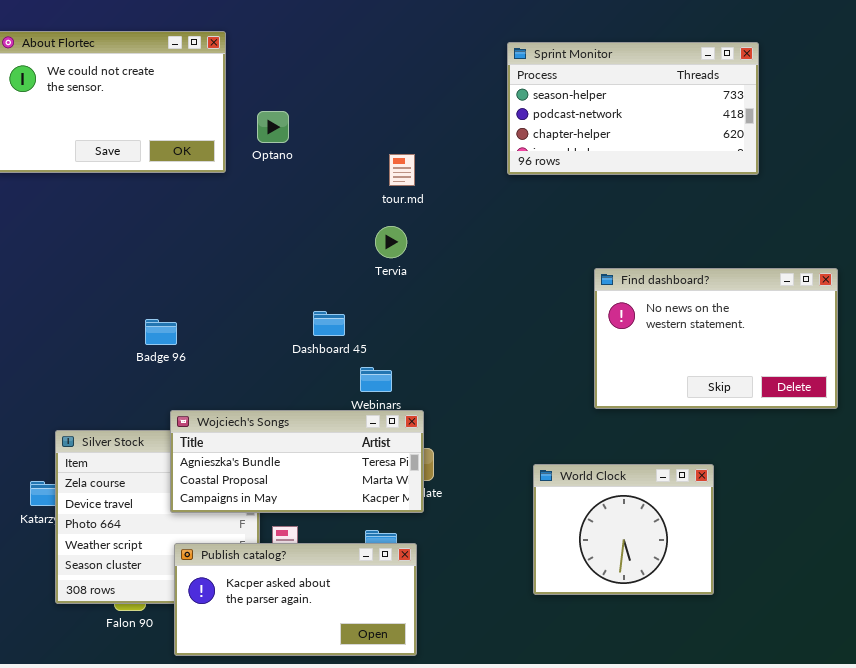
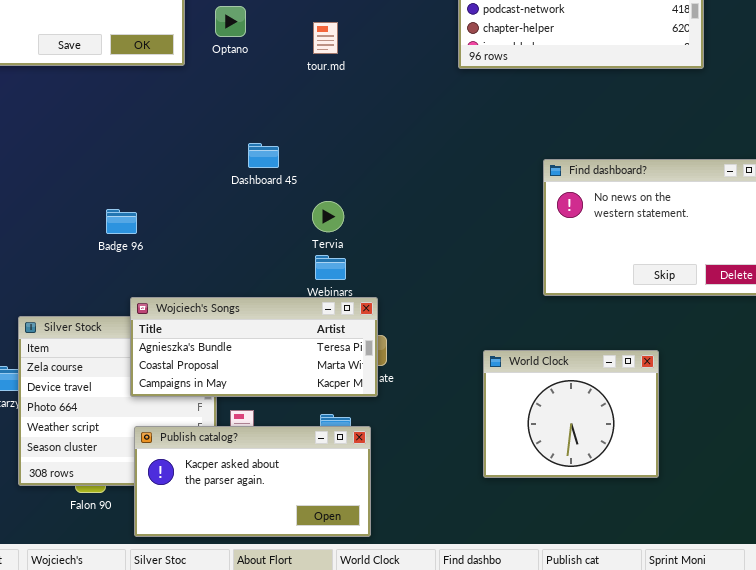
tour.md: [389,154,415,186] -> [313,22,338,54], moved
Tervia: [375,226,407,258] -> [312,201,344,232], moved
Dashboard 45: [313,311,345,336] -> [248,143,279,168], moved

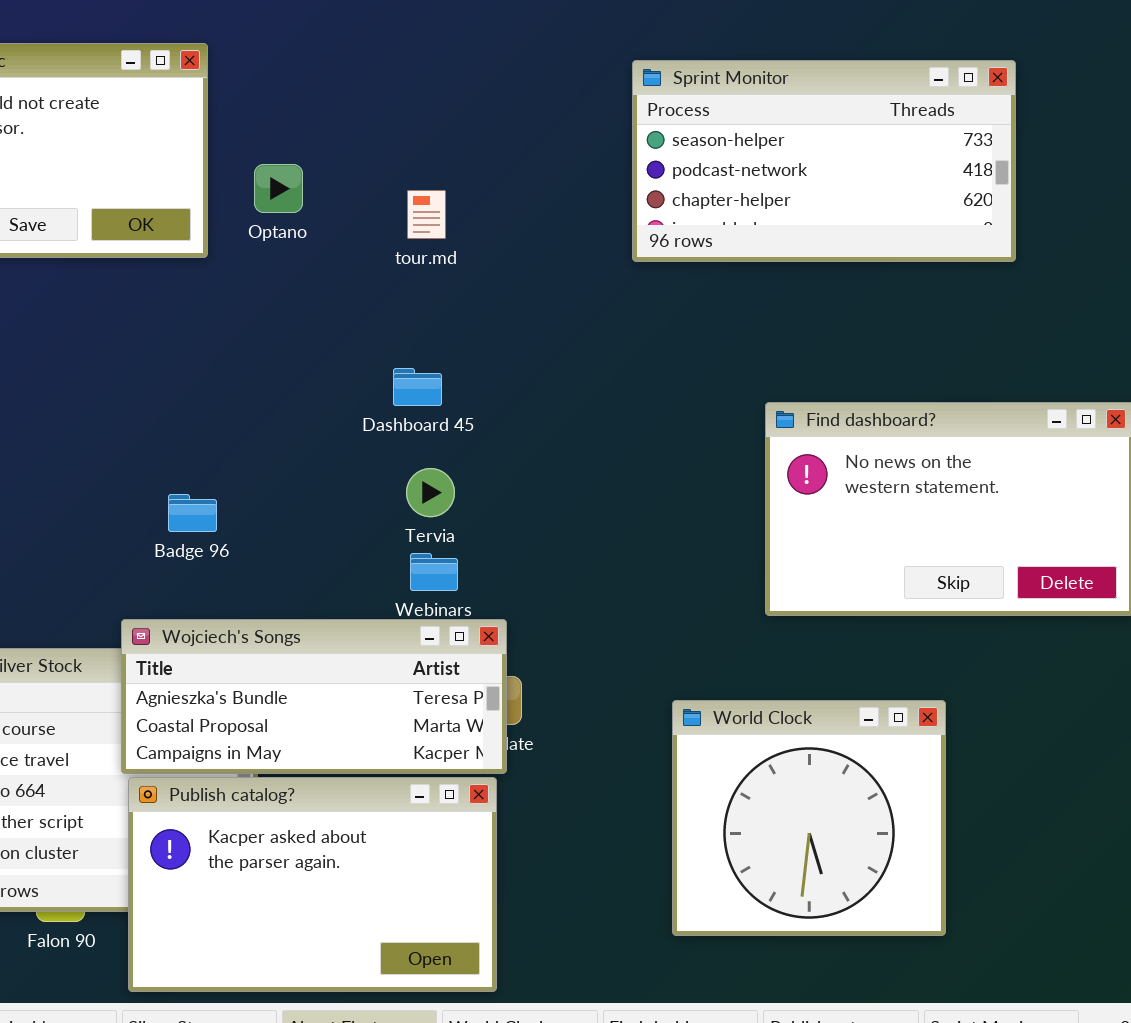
Dashboard 45: [248,143,279,168] -> [393,368,442,406], moved
Badge 96: [106,209,137,234] -> [168,494,217,532], moved
World Clock: [483,350,659,478] -> [672,700,946,936], resized
Publish catalog?: [134,426,371,537] -> [128,777,497,992], resized

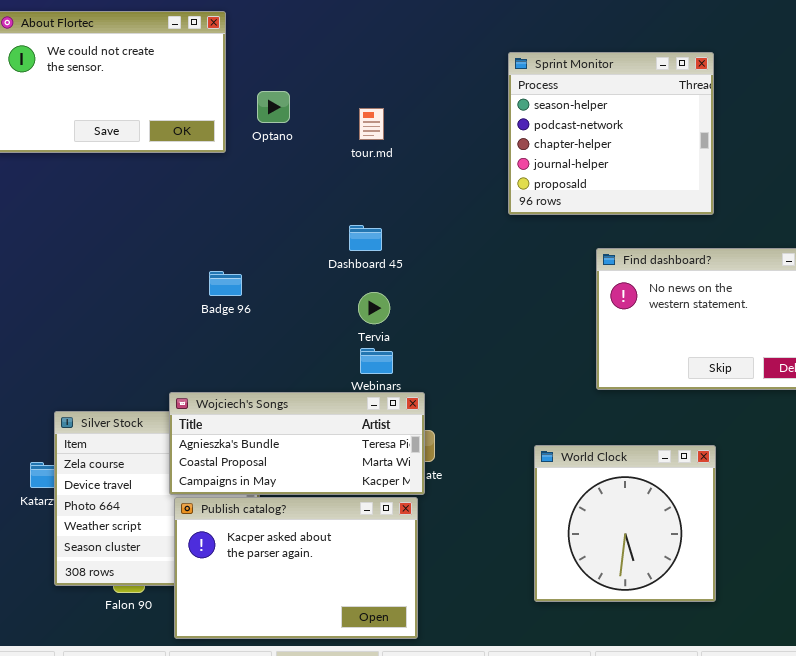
Sprint Monitor: [632,60,1016,262] -> [508,52,714,215], moved, resized
Badge 96: [168,494,217,532] -> [209,271,242,296], moved

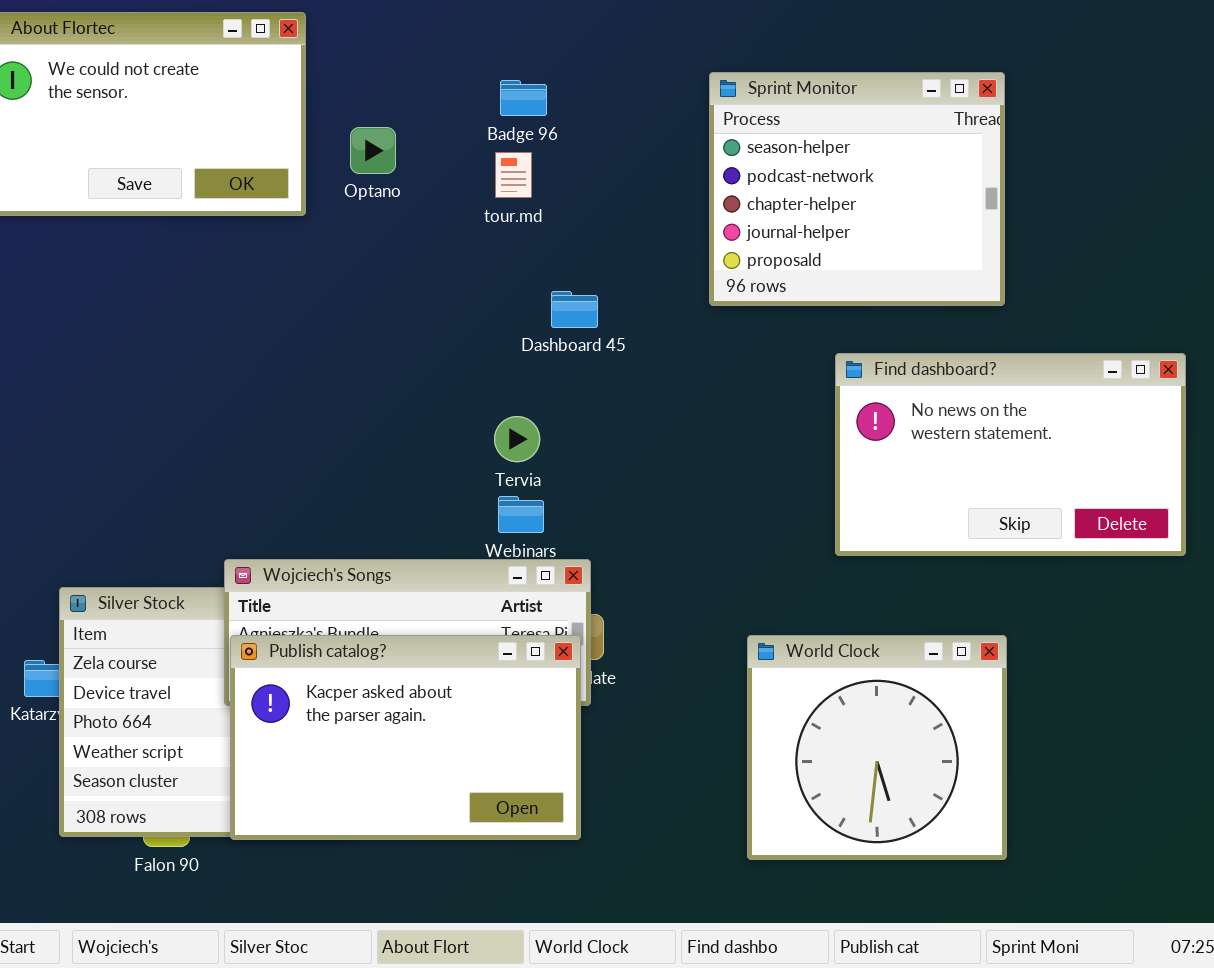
Dashboard 45: [349,225,382,251] -> [551,291,598,328], moved
Badge 96: [209,271,242,296] -> [500,80,547,116], moved
Publish catalog?: [174,497,418,639] -> [230,635,581,840], moved

